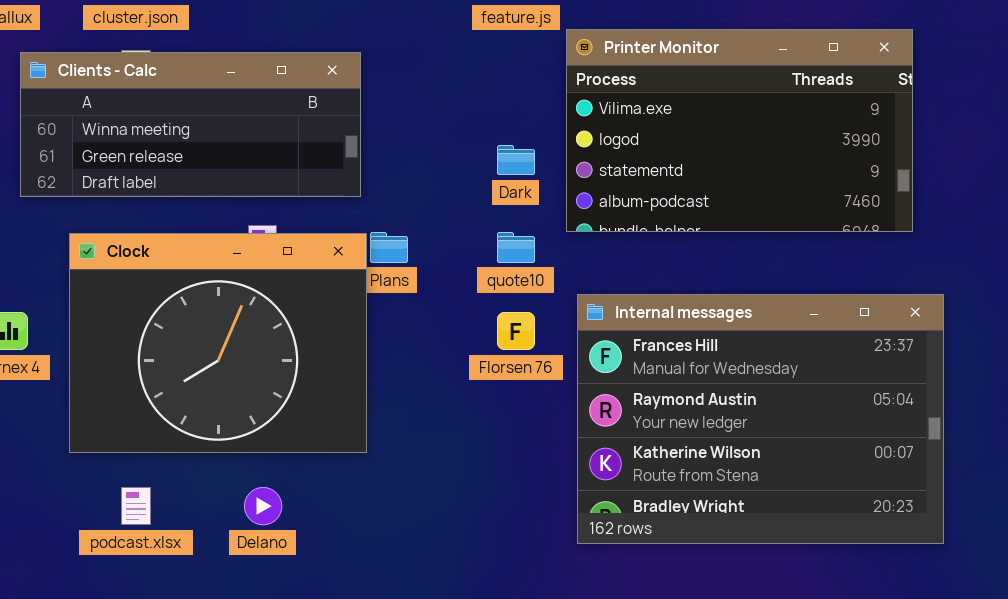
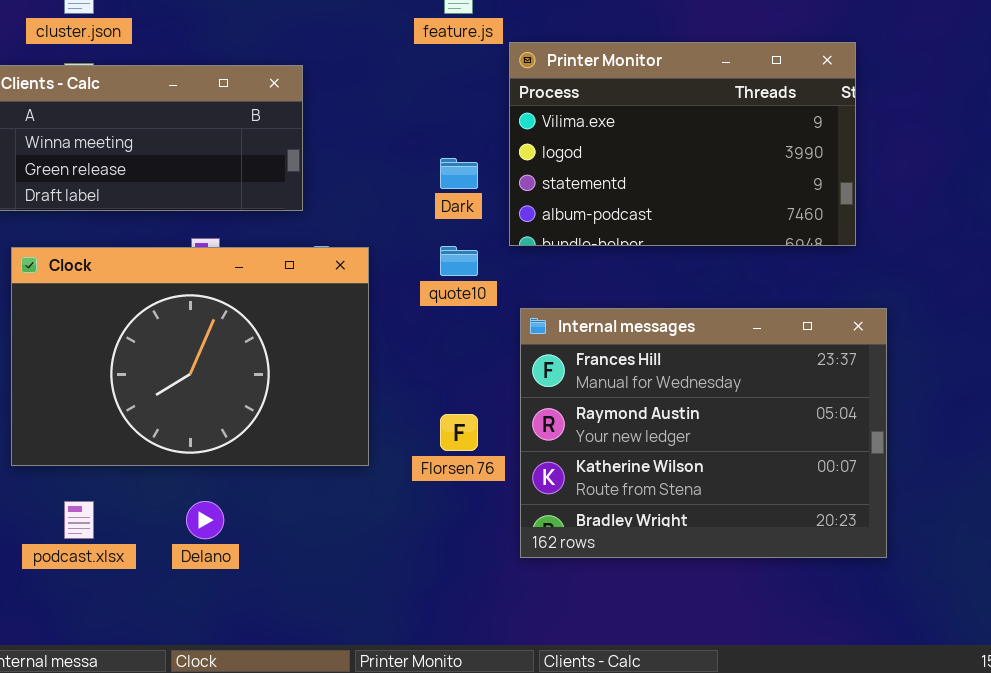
Clock: [69,233,367,453] -> [11,247,369,466], resized
Florsen 76: [497,312,535,350] -> [440,414,478,451], moved

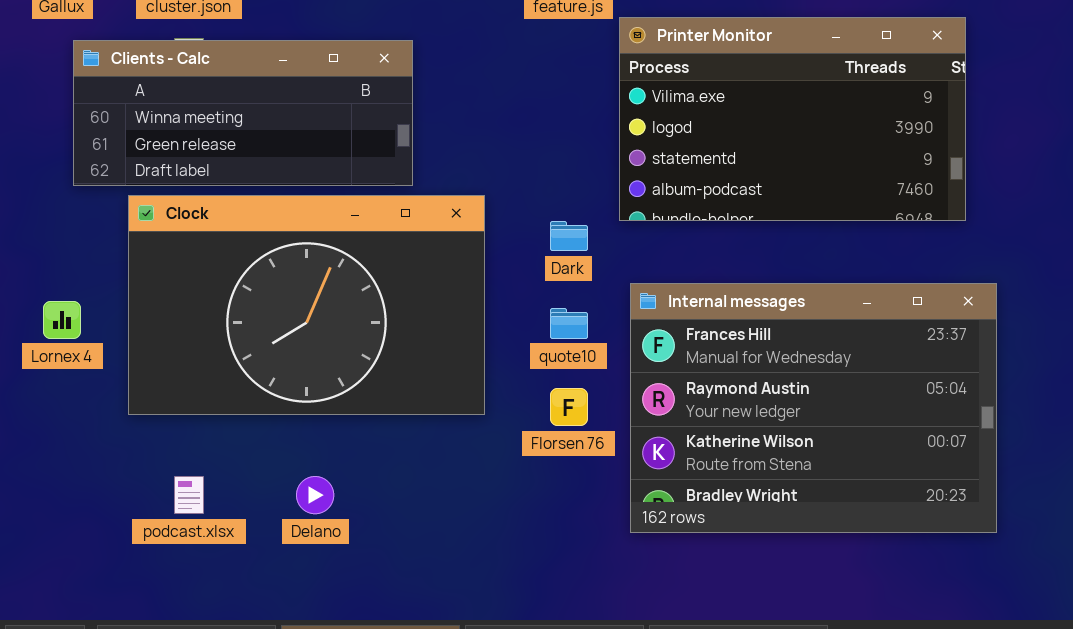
Dark: [440,158,478,189] -> [550,221,588,251], moved
quote10: [440,246,478,276] -> [550,308,588,339], moved
Clock: [11,247,369,466] -> [128,195,485,415], moved

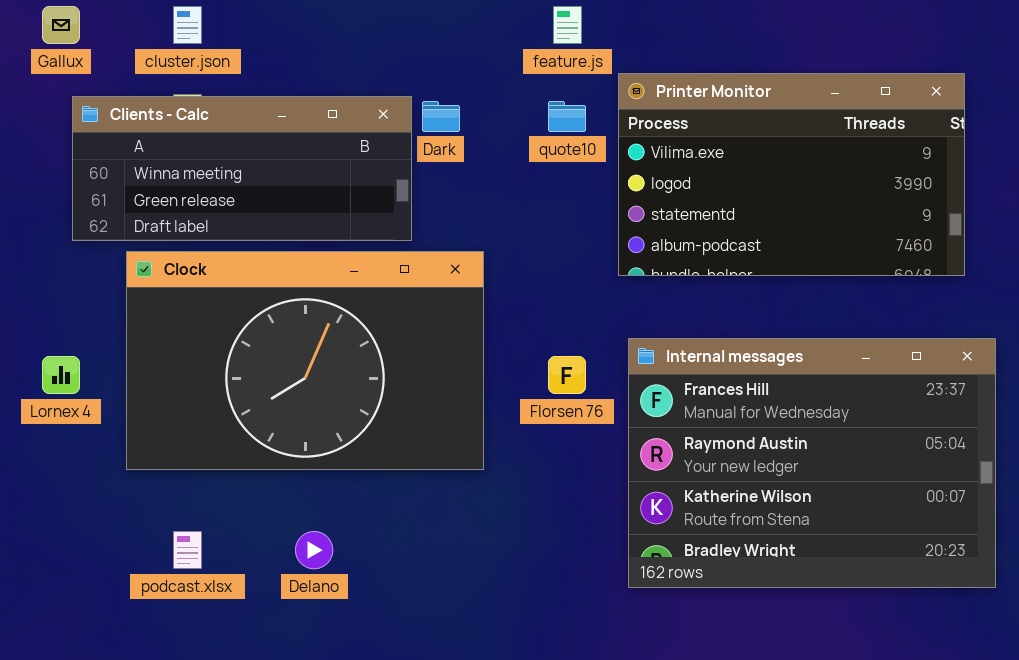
Dark: [550,221,588,251] -> [422,101,460,132], moved
quote10: [550,308,588,339] -> [548,101,586,132], moved
Florsen 76: [550,388,588,426] -> [548,356,586,394], moved

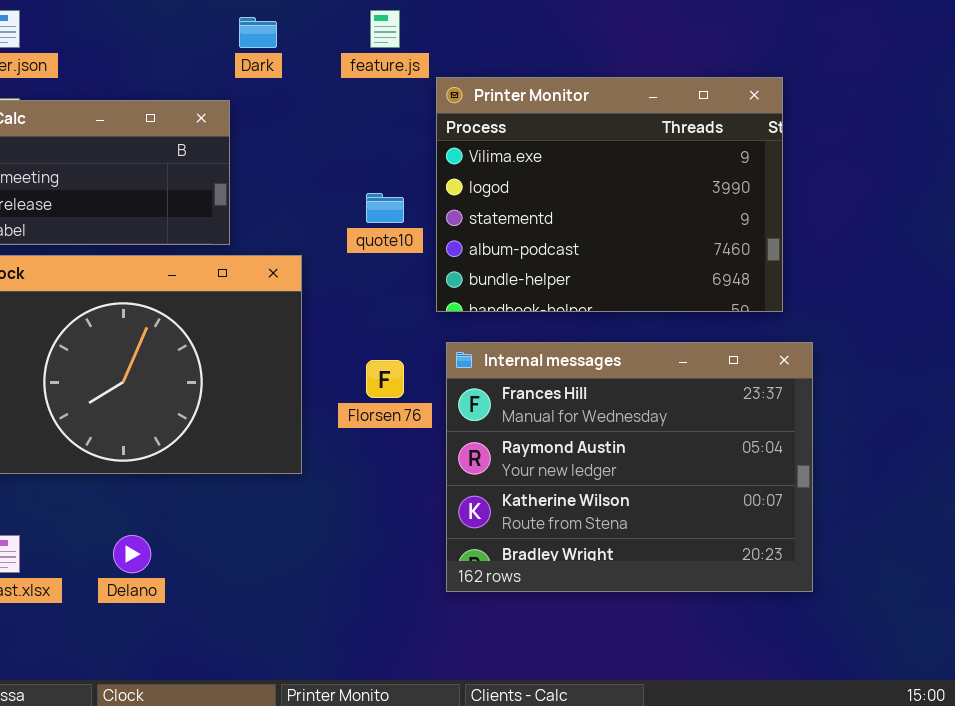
Printer Monitor: [618,73,965,276] -> [436,77,783,312], resized
Dark: [422,101,460,132] -> [239,17,277,48], moved
quote10: [548,101,586,132] -> [366,193,404,223], moved

